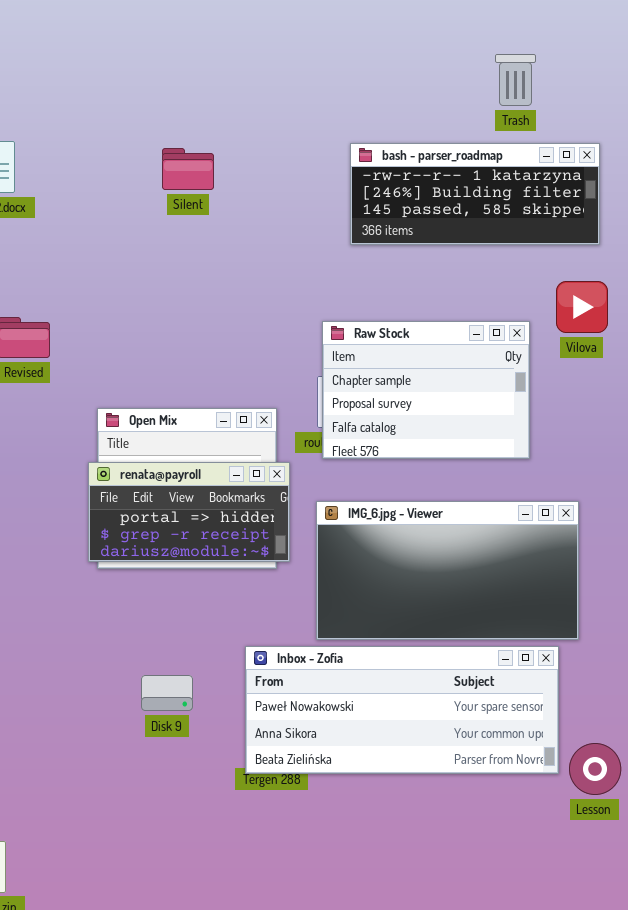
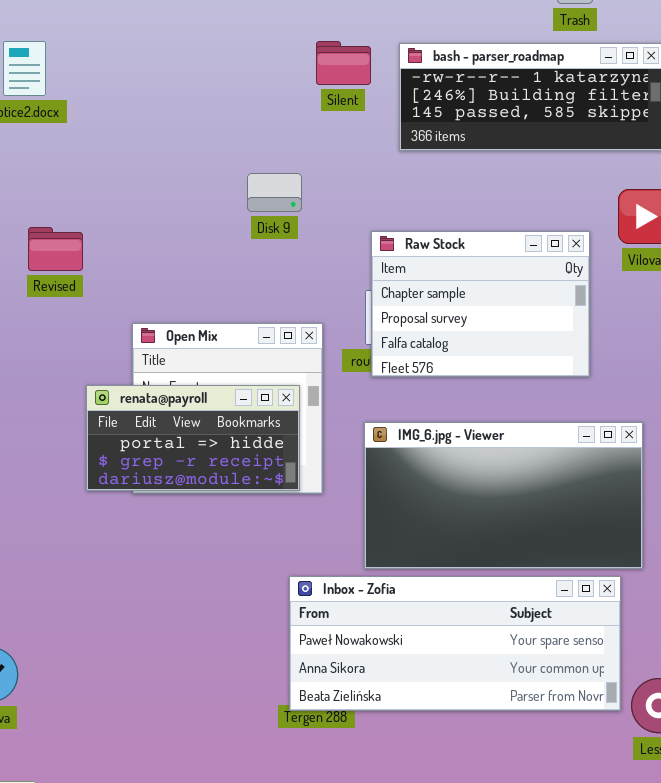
Silent: [162,148,214,190] -> [316,41,371,85], moved
renata@payroll: [88,462,290,562] -> [86,385,300,491], moved
Disk 9: [141,675,193,711] -> [247,173,302,212], moved

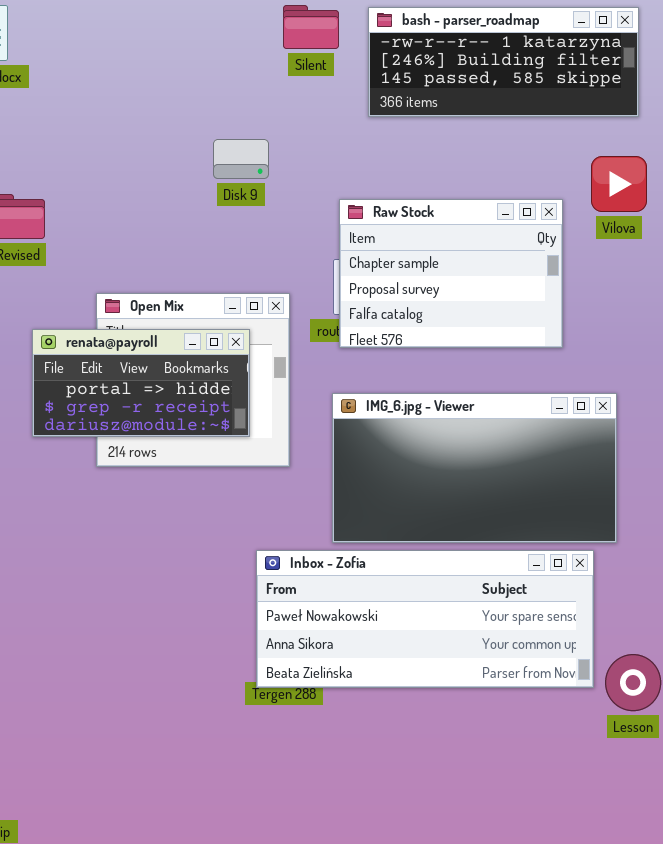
renata@payroll: [86,385,300,491] -> [32,329,250,437], moved

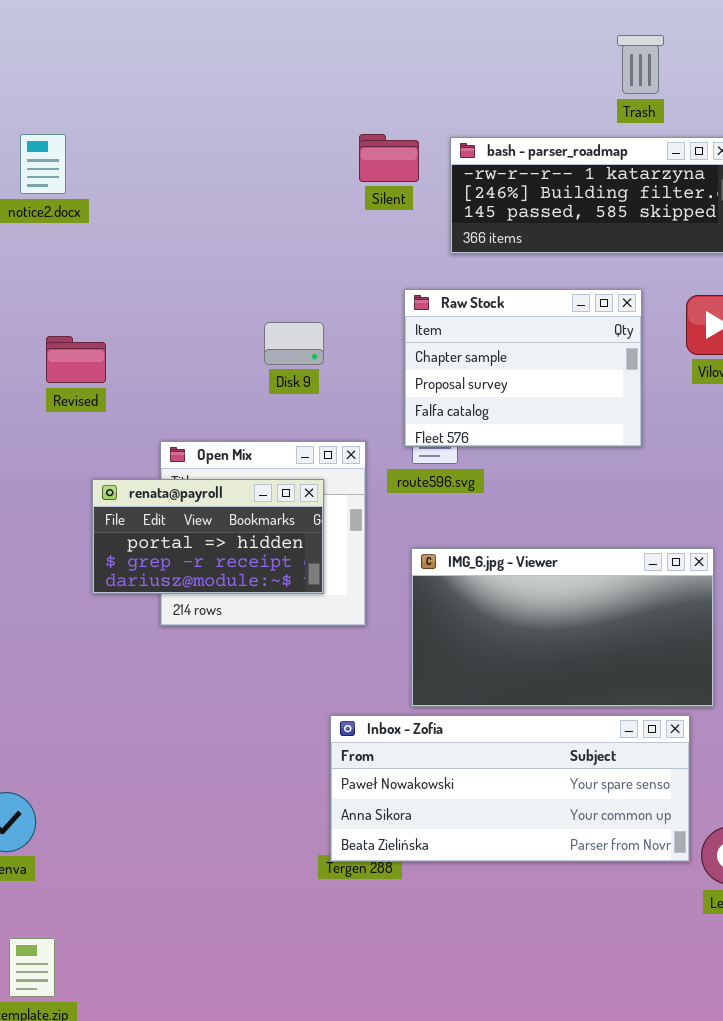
Disk 9: [213,139,269,179] -> [264,322,324,365], moved
Raw Stock: [339,199,563,348] -> [404,289,642,447], moved

